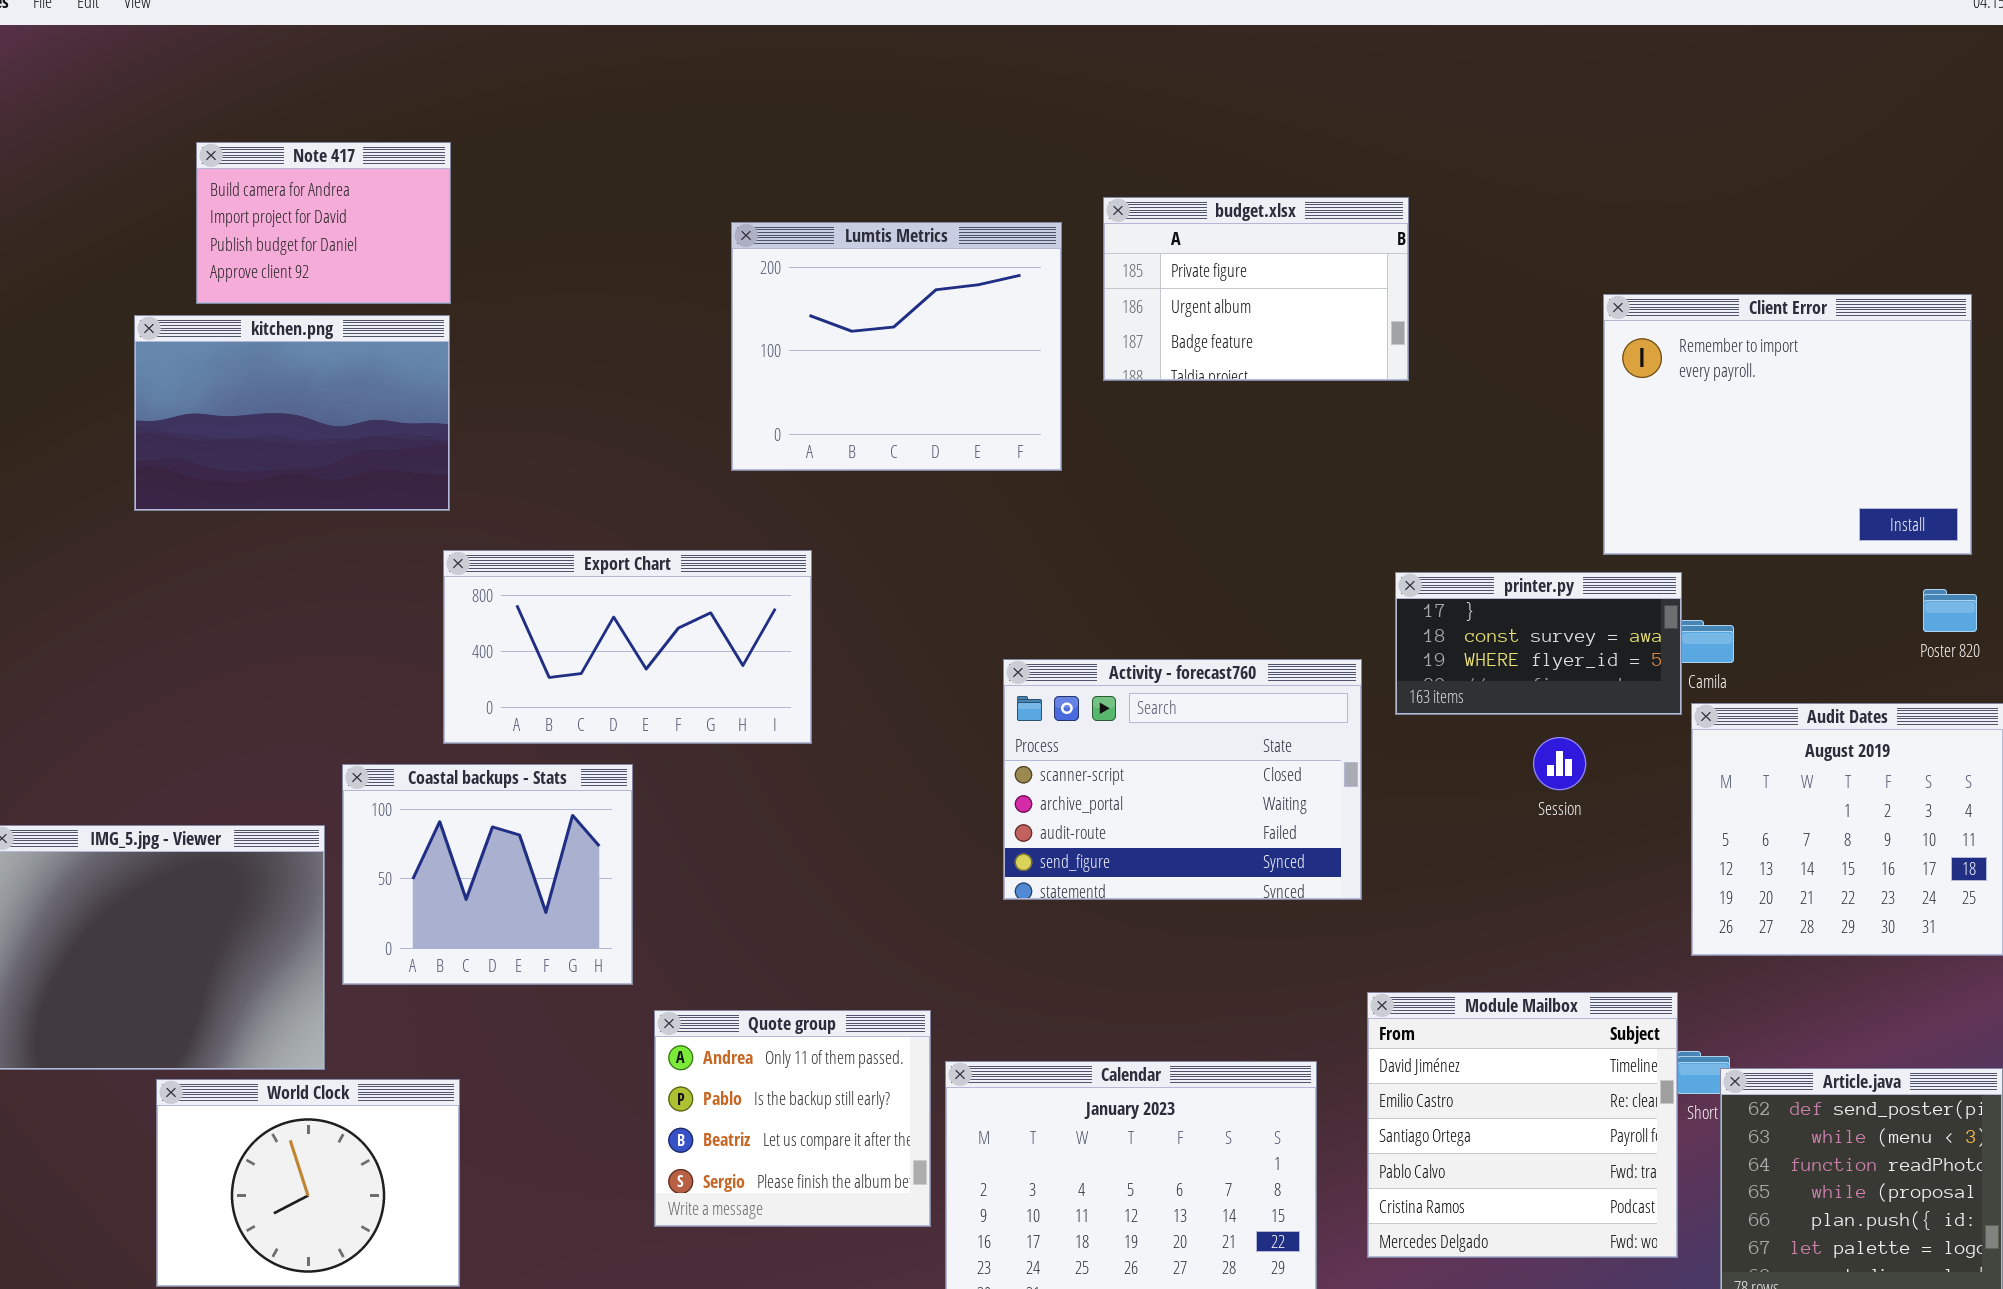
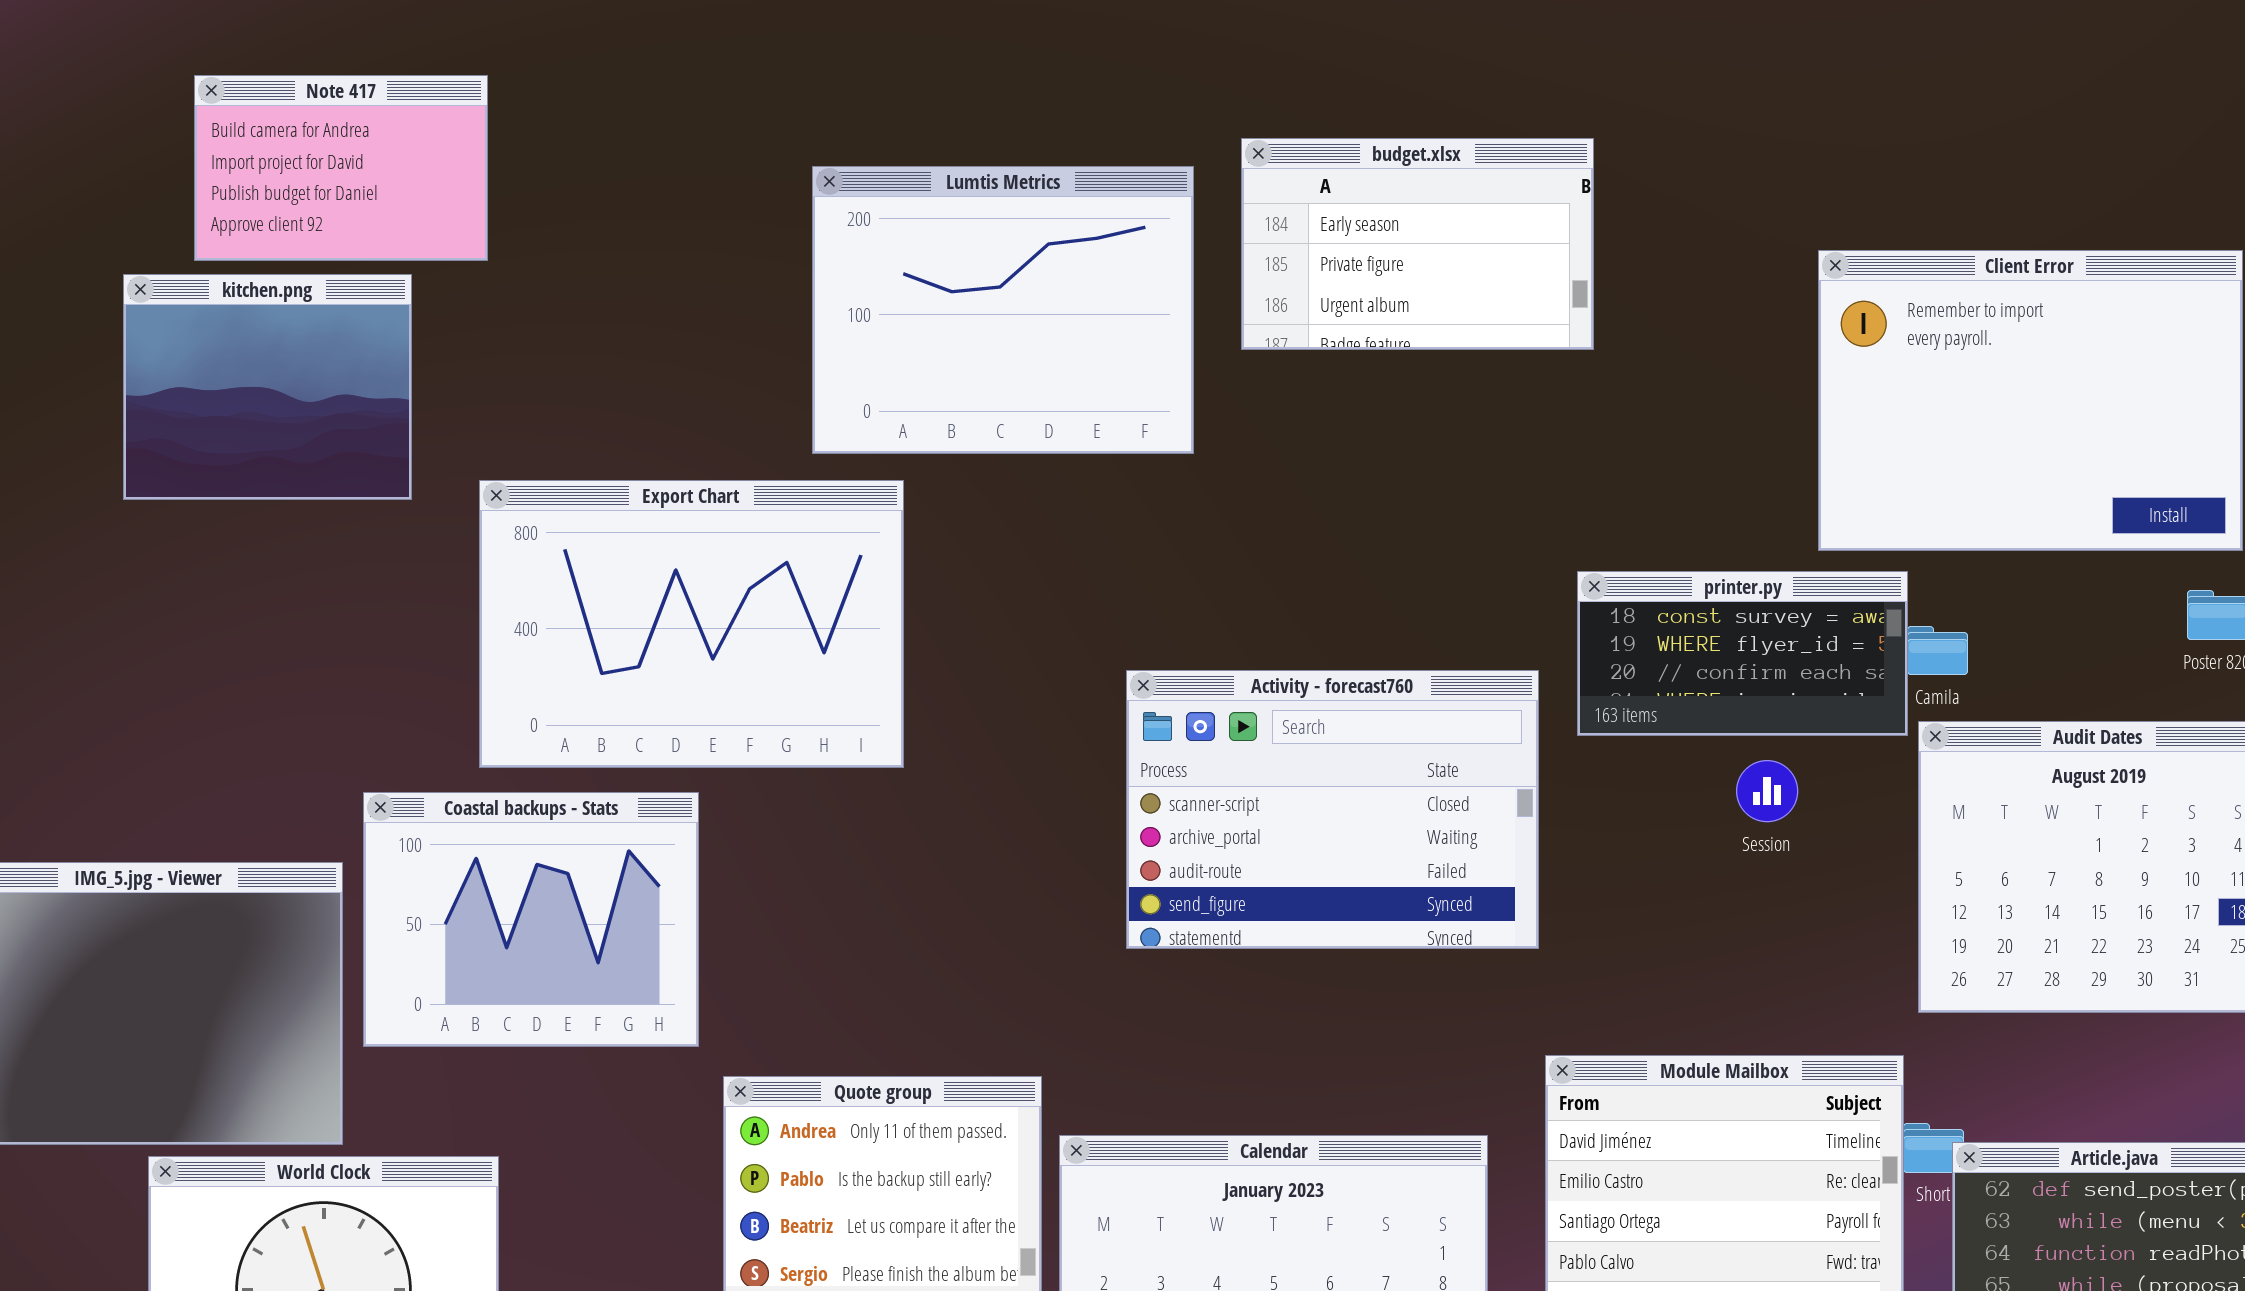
budget.xlsx: [1103,197,1409,381] -> [1241,138,1594,350], scrolled up 1 row
kitchen.png: [134,315,450,511] -> [123,274,412,500], resized
Export Chart: [443,550,812,744] -> [479,480,904,768], resized
printer.py: [1395,572,1682,715] -> [1577,571,1908,736], scrolled down 1 row

